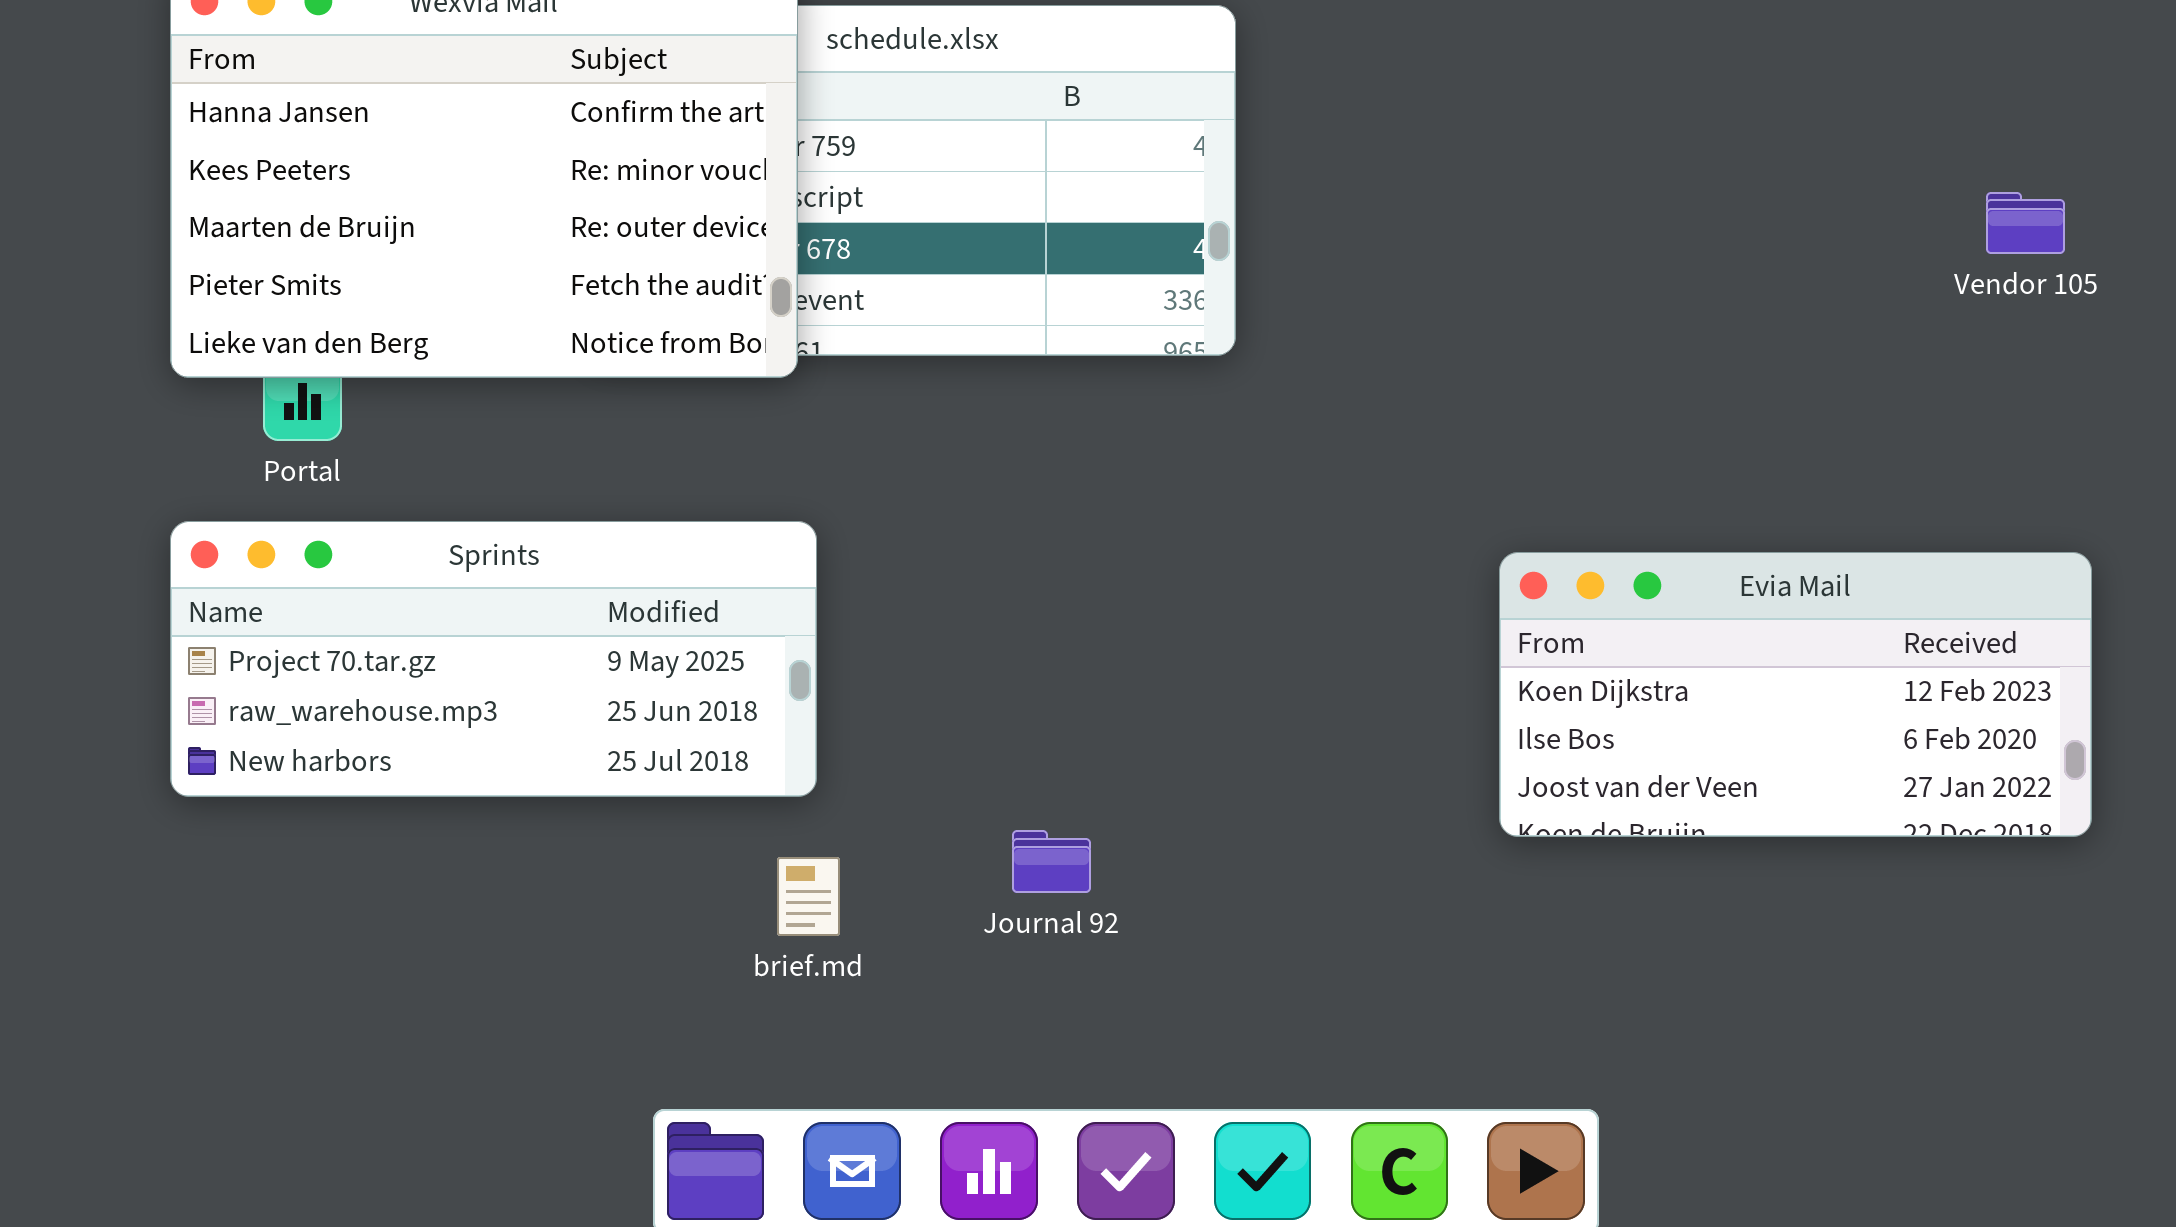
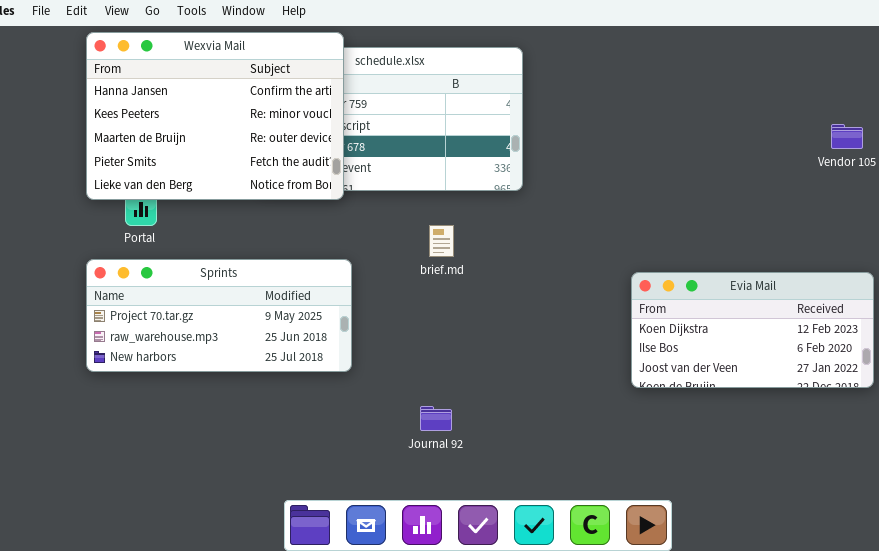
Journal 92: [1012,830,1091,893] -> [420,406,452,431], moved
brief.md: [777,857,840,936] -> [429,225,454,257], moved

